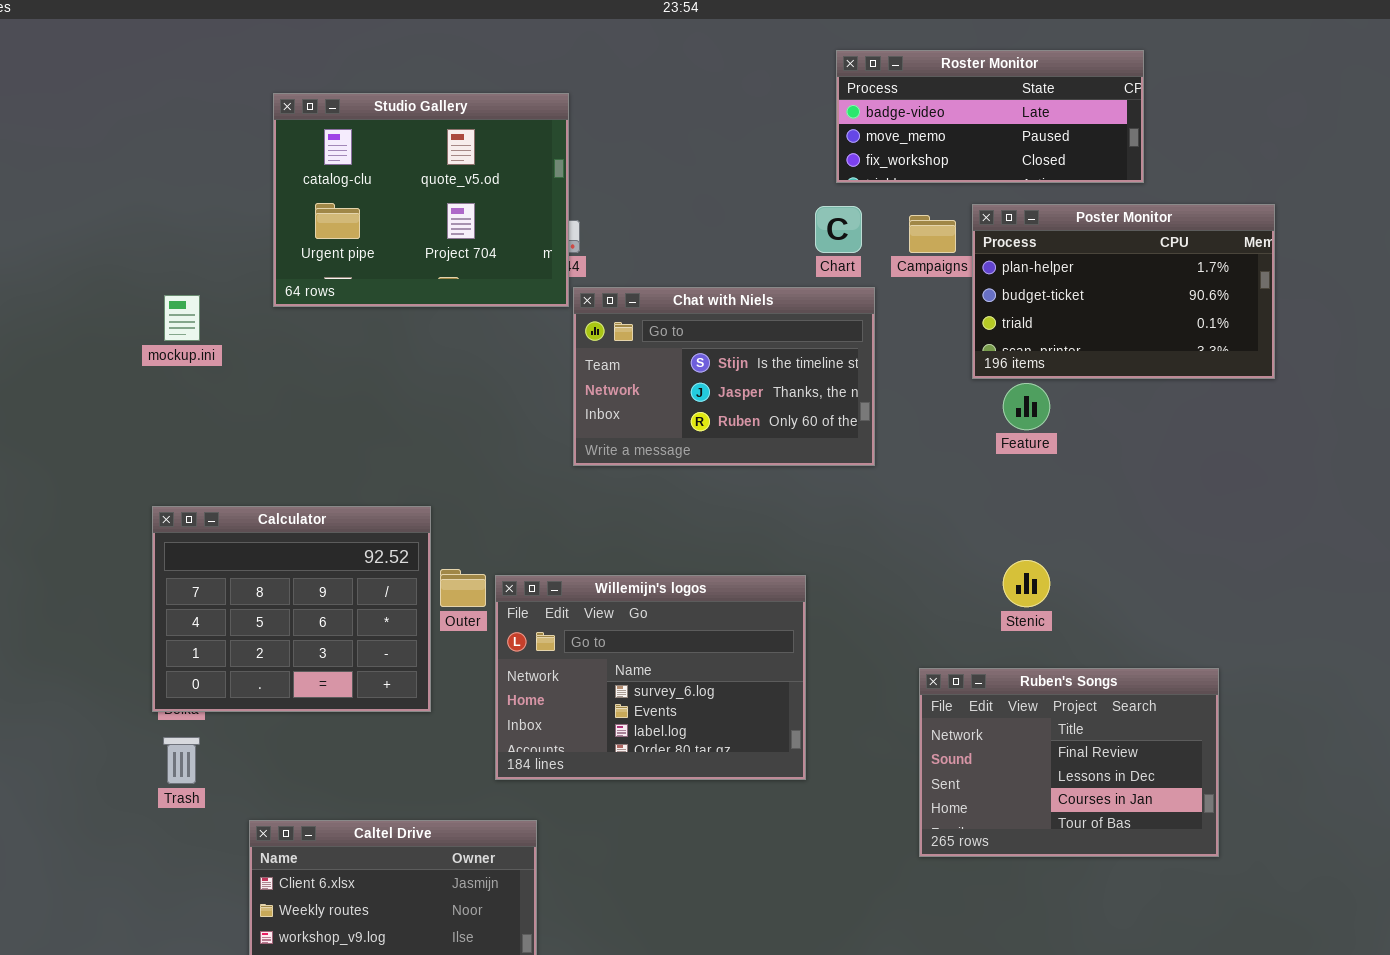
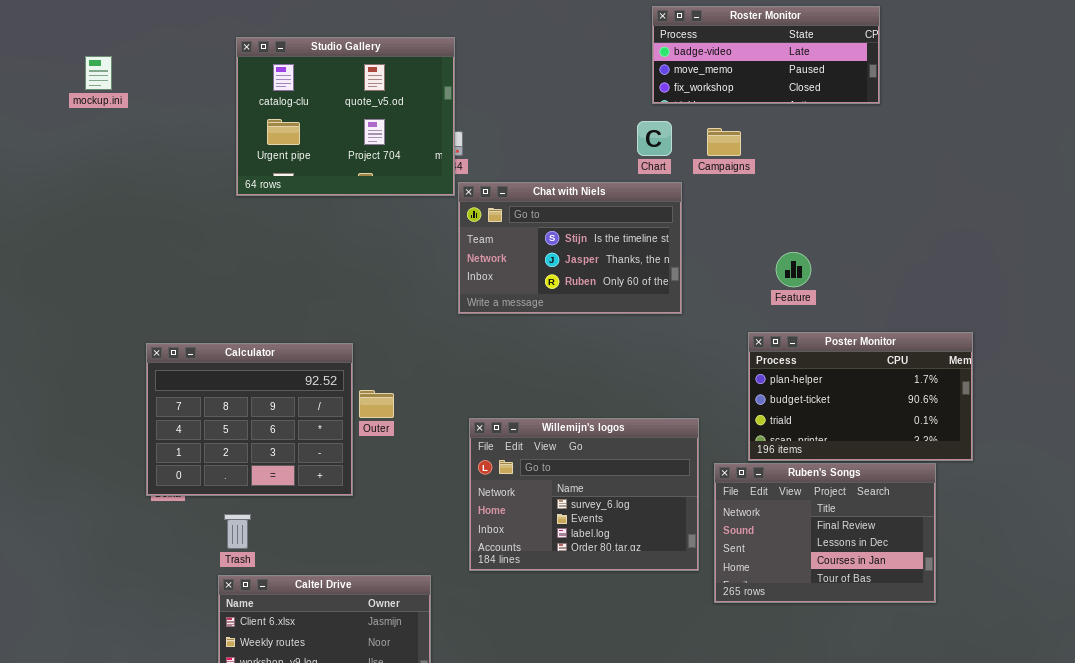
Poster Monitor: [972,204,1275,379] -> [748,332,973,461], moved
mockup.ini: [164,295,200,341] -> [85,56,112,90], moved
Willemijn's logos: [495,575,806,780] -> [469,418,699,571], moved
Trash: [163,737,200,784] -> [224,514,251,549], moved

